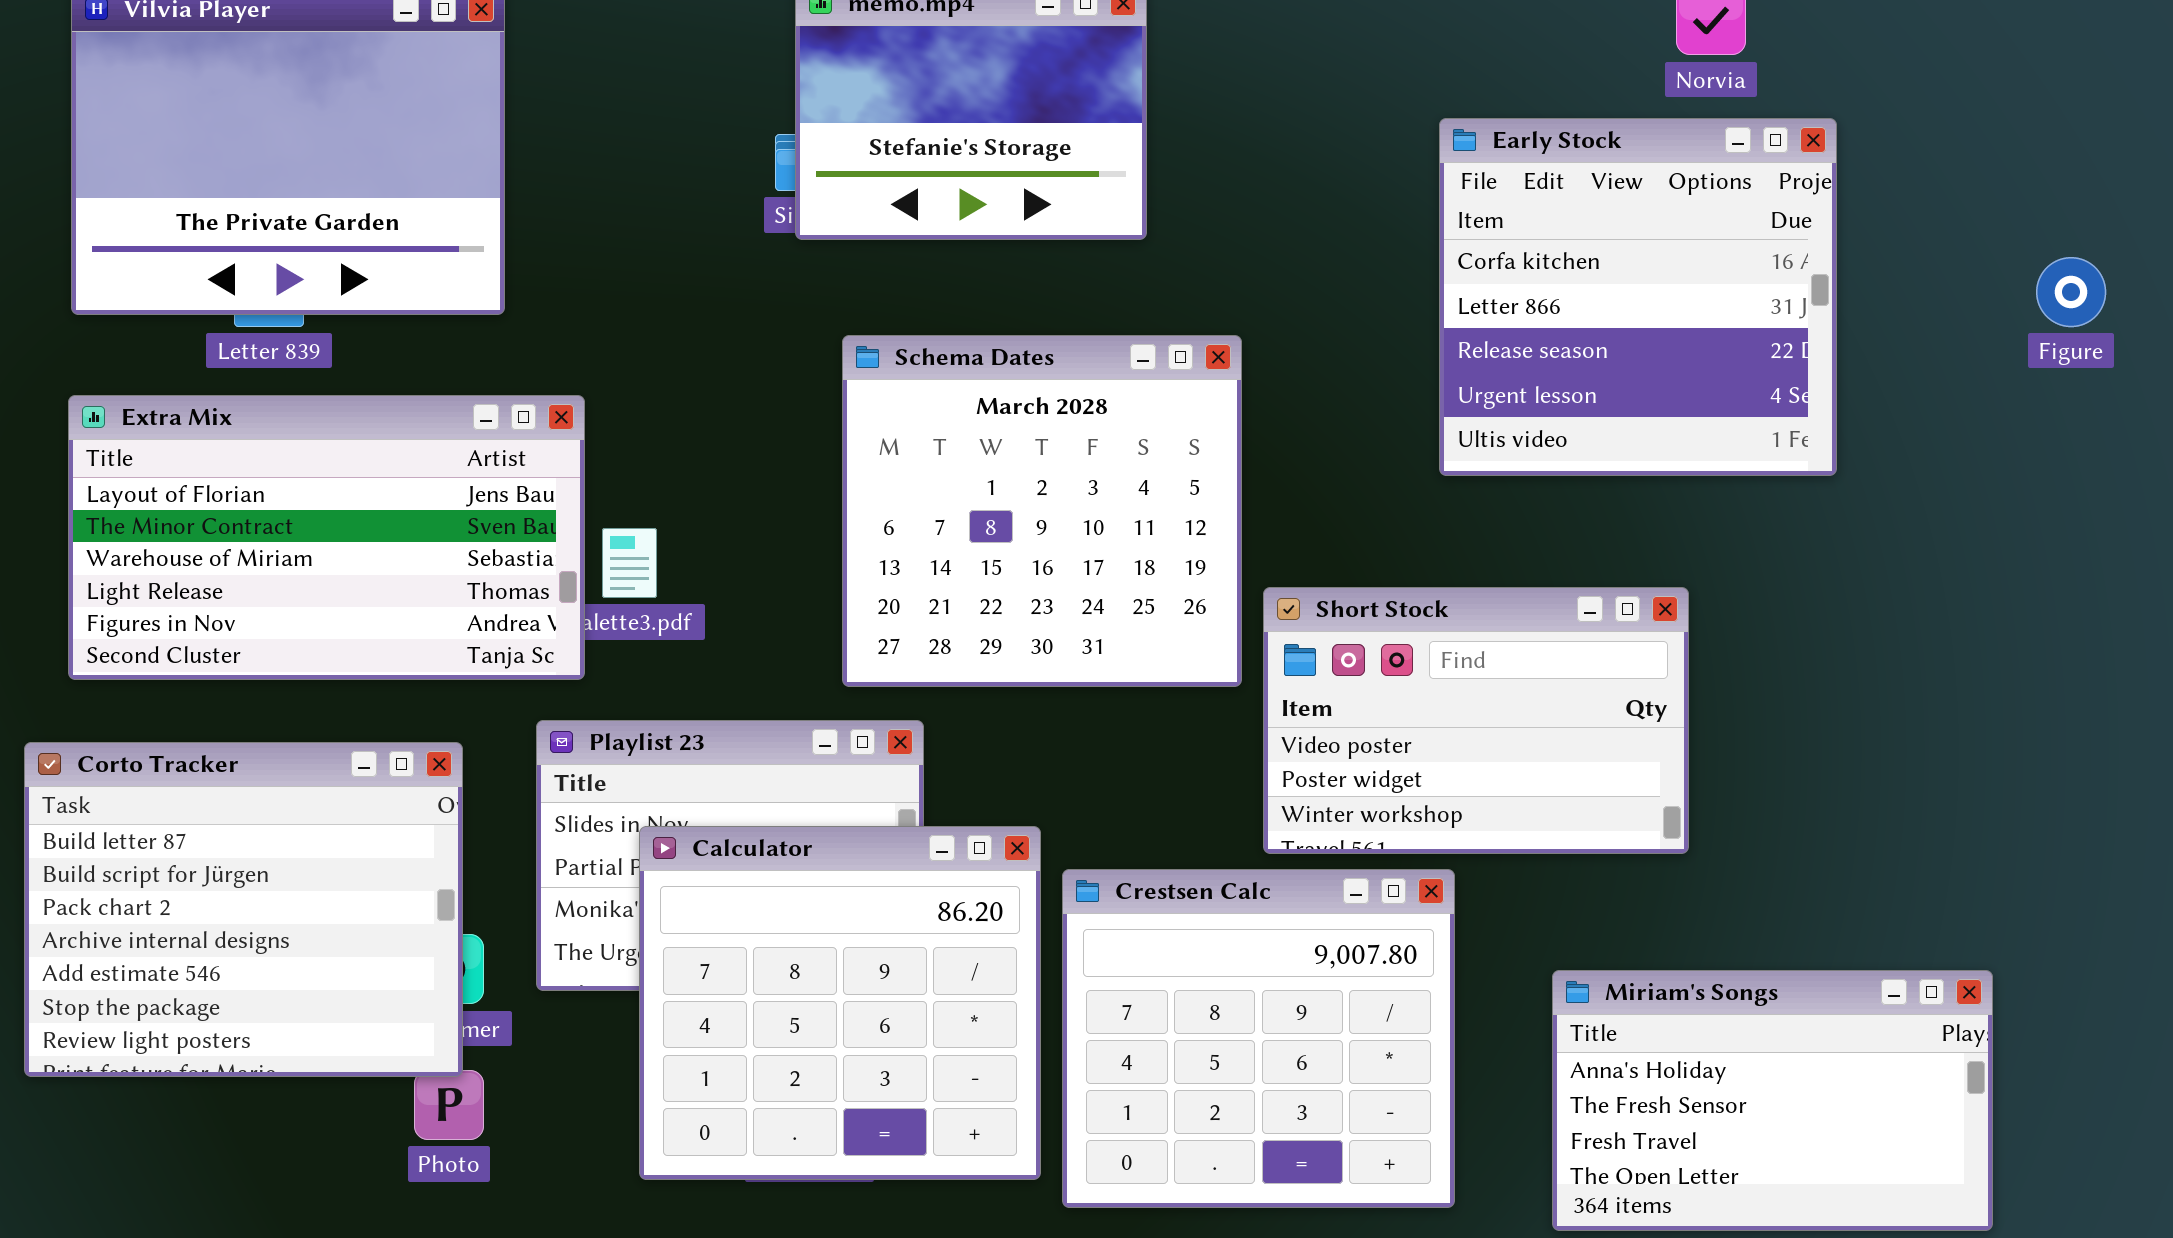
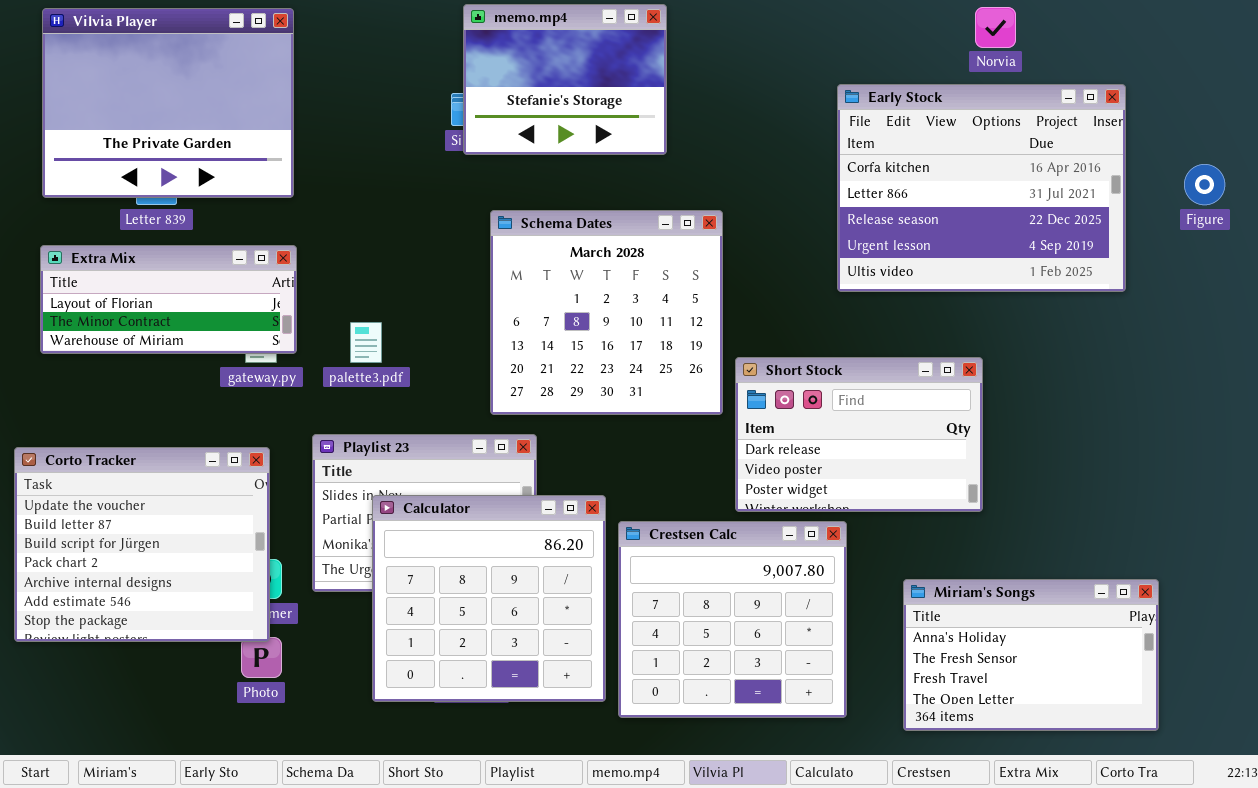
Early Stock: [1439,118,1837,476] -> [837,84,1126,292], resized
Extra Mix: [68,395,585,680] -> [40,245,297,354], resized
Short Stock: [1263,587,1689,854] -> [735,357,983,512], scrolled up 1 row
Corto Tracker: [24,742,463,1077] -> [14,447,270,642], scrolled up 1 row

